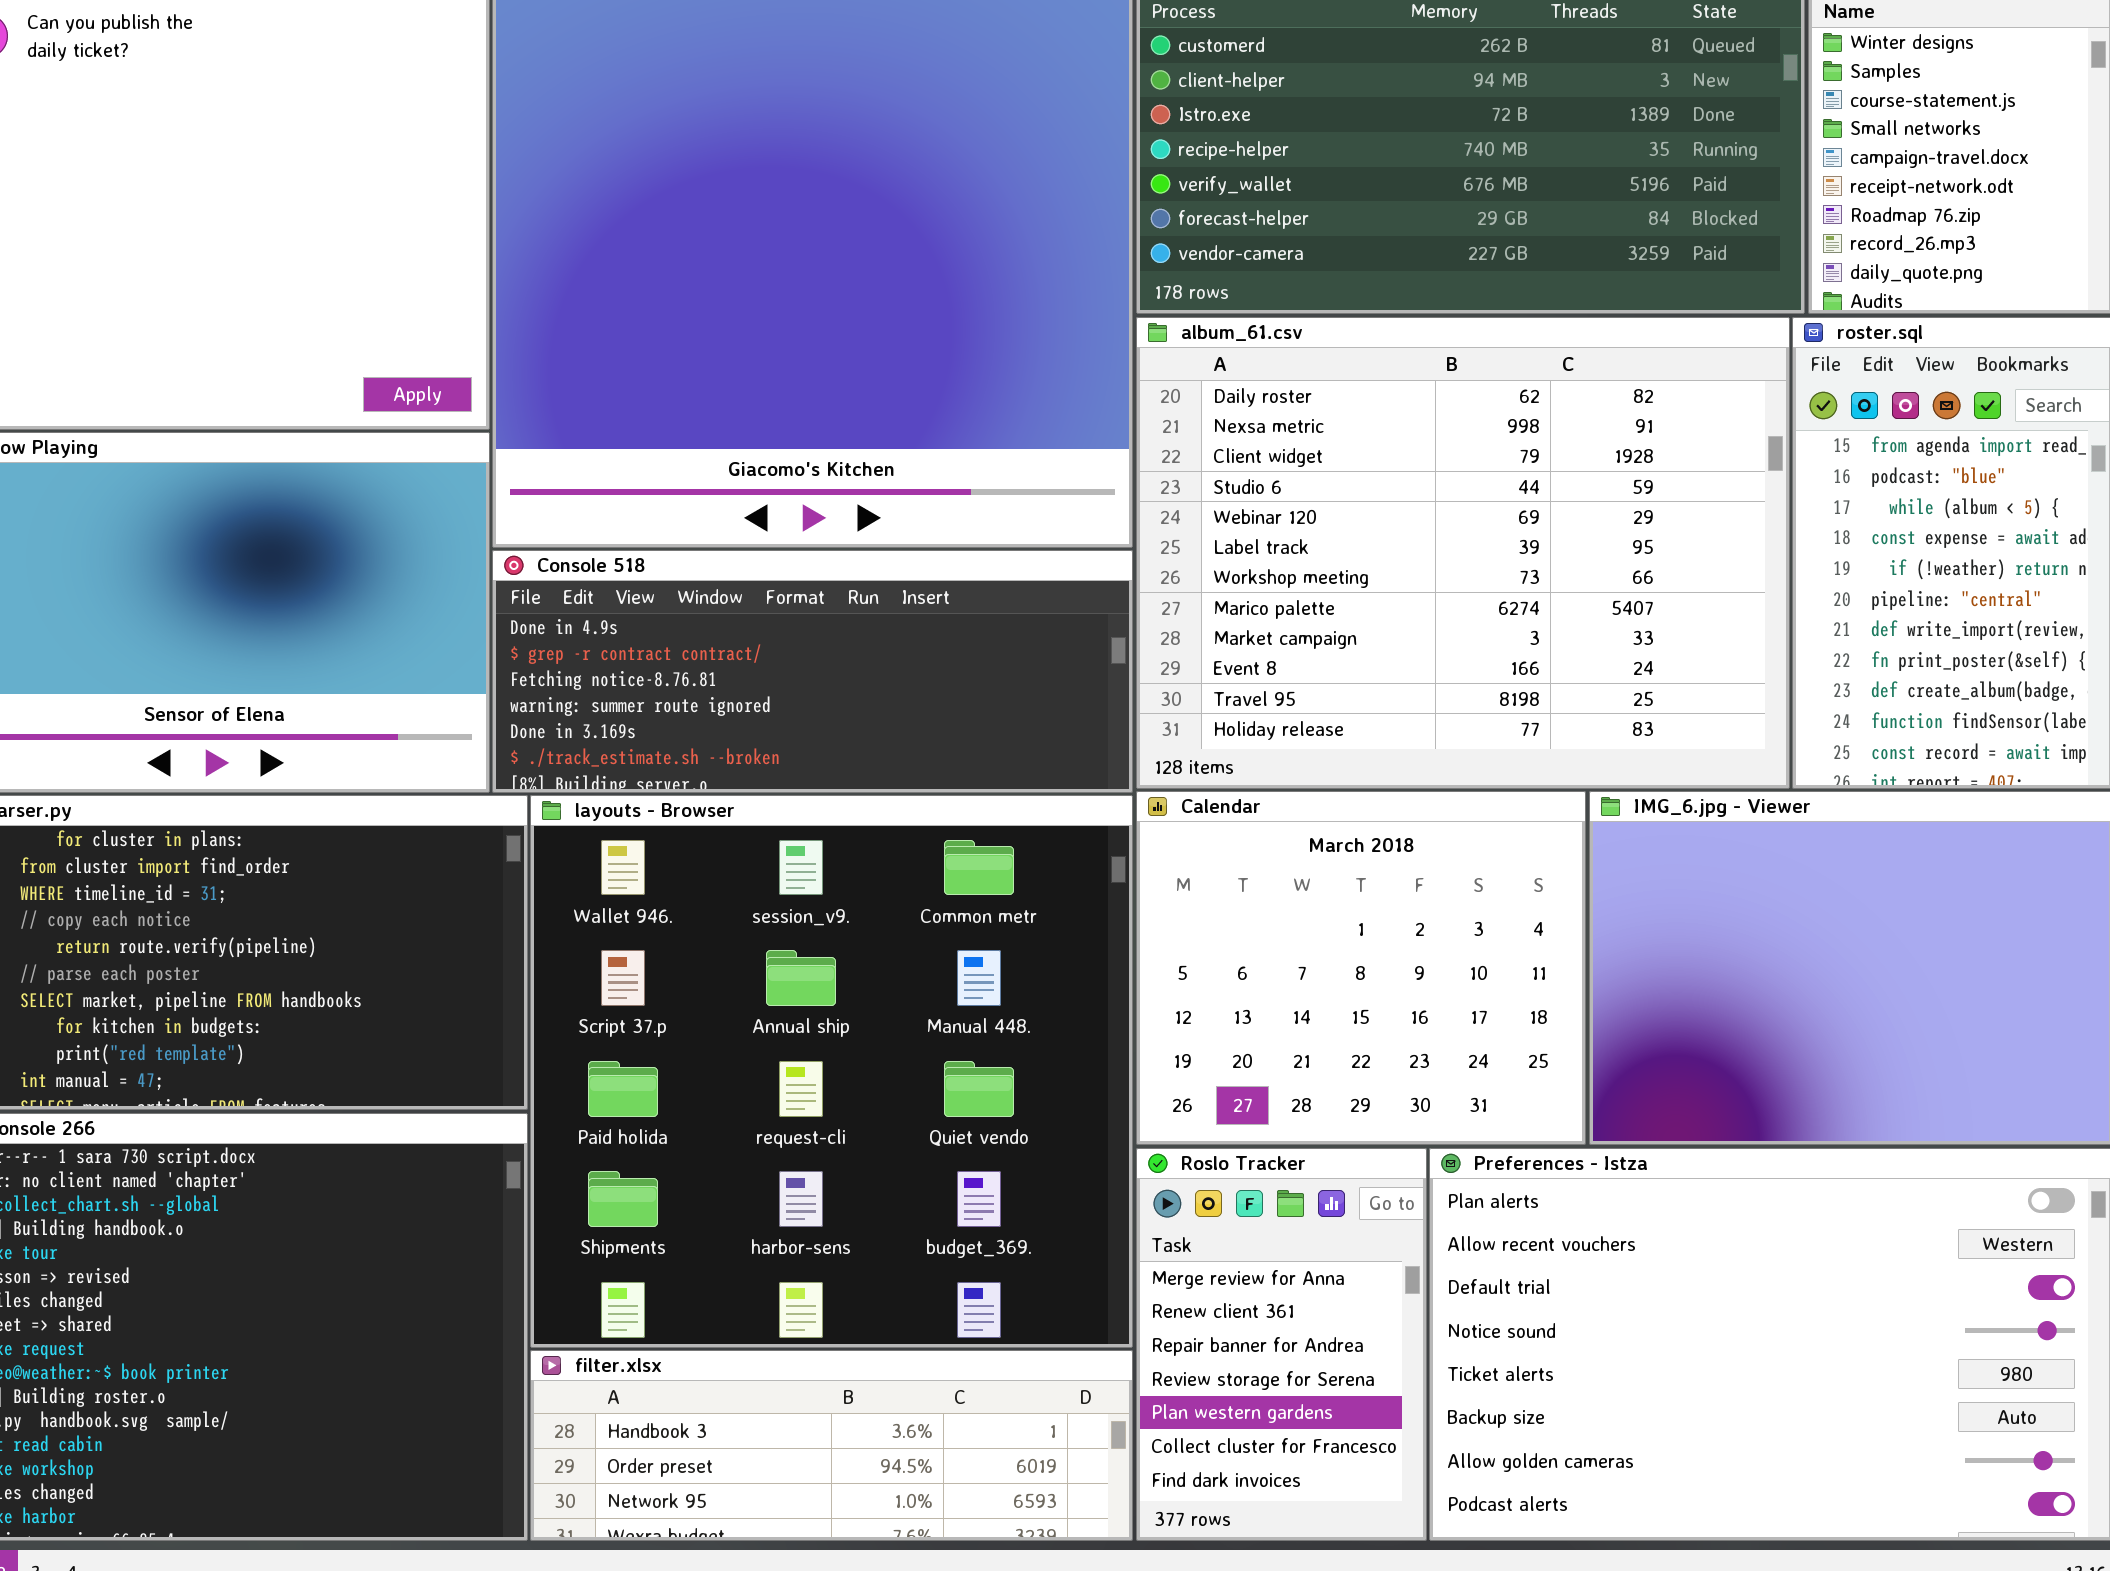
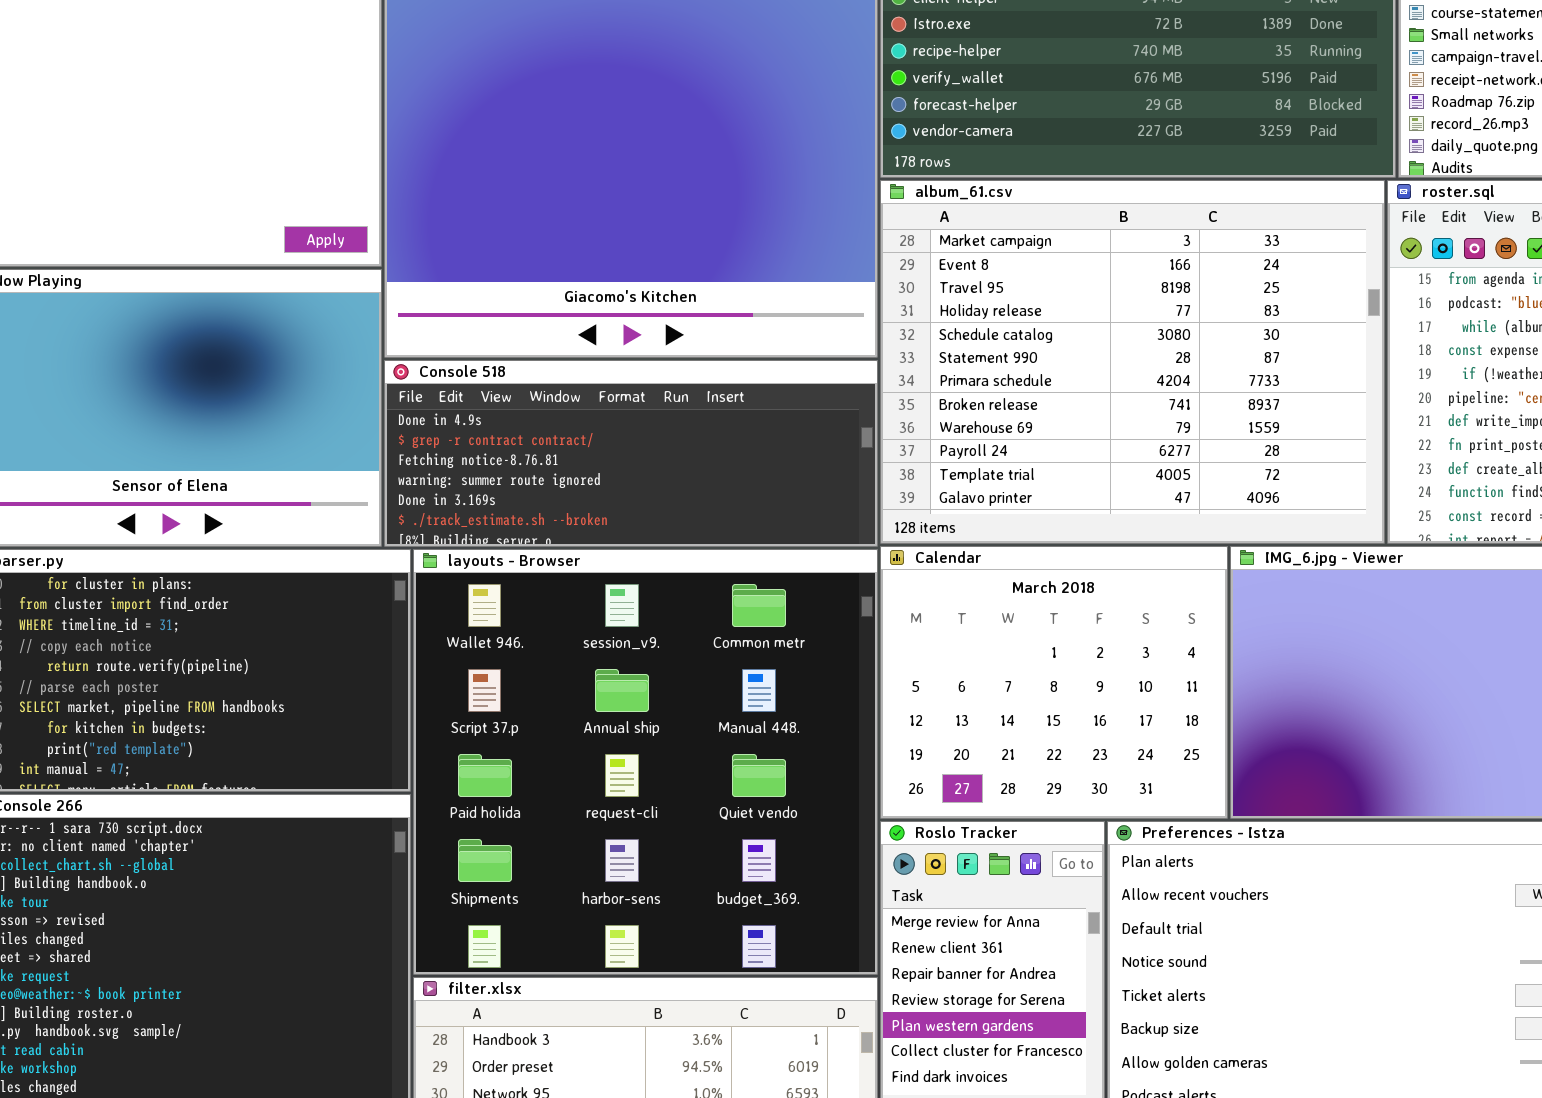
album_61.csv: [1136,317,1790,789] -> [880,180,1385,544], scrolled down 8 rows

